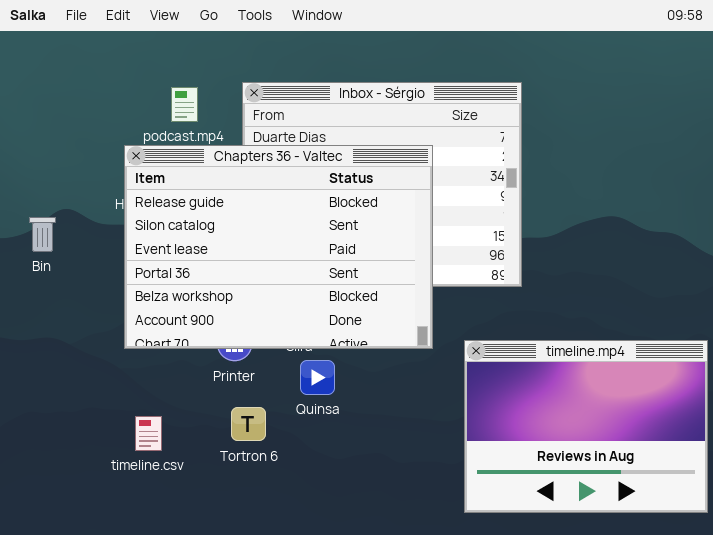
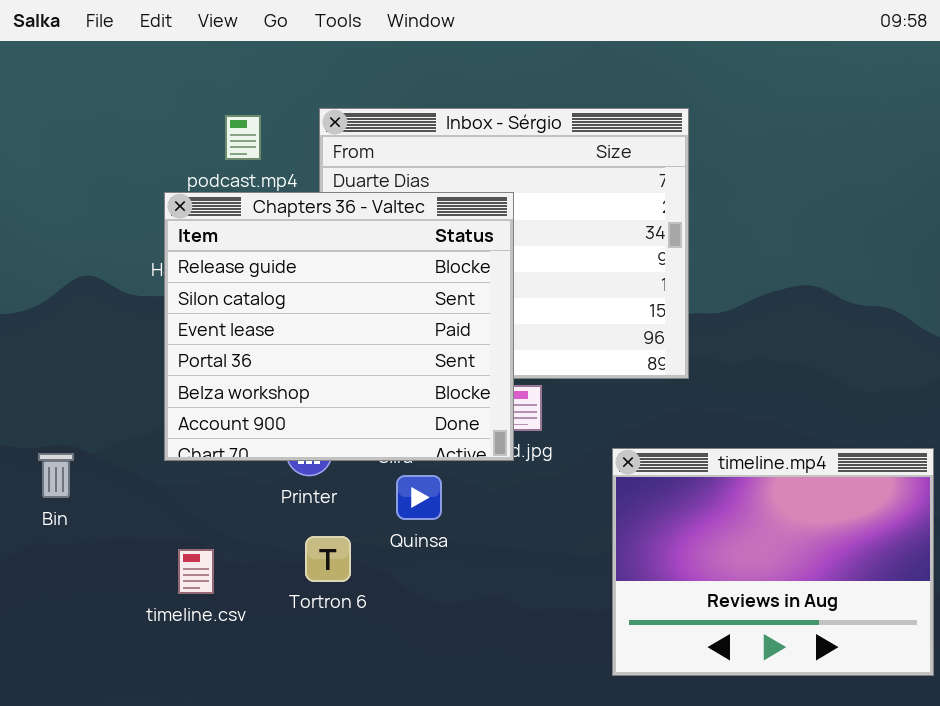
Chapters 36 - Valtec: [124,145,433,349] -> [164,192,514,461], resized
Bin: [29,217,56,252] -> [38,453,74,498], moved

